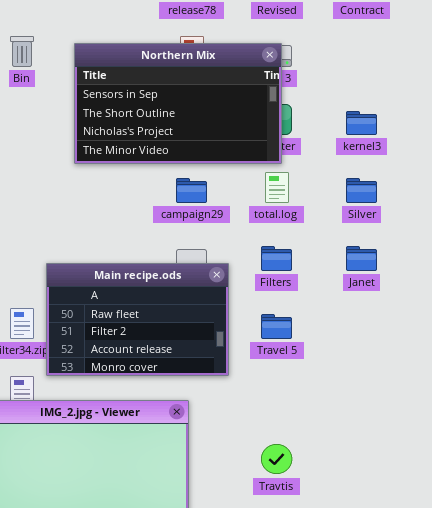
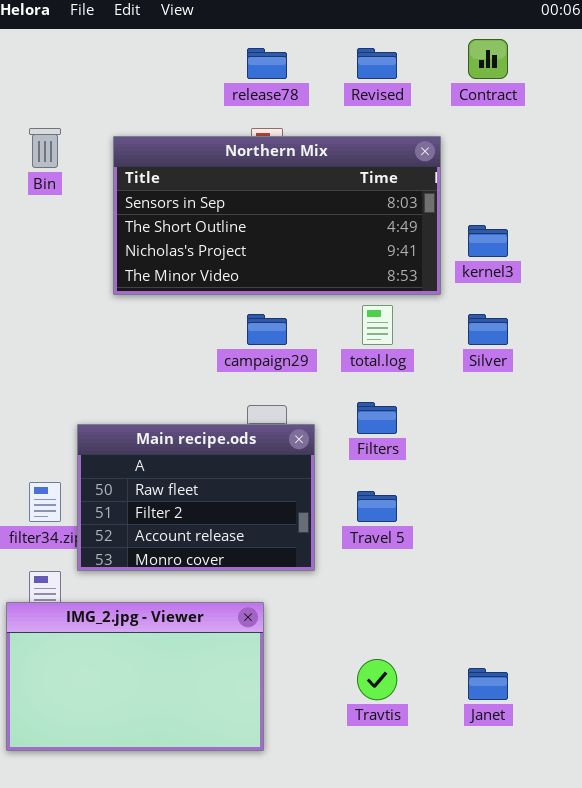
Northern Mix: [74,43,282,164] -> [113,136,441,295], resized
Janet: [346,246,377,271] -> [468,668,508,700], moved

